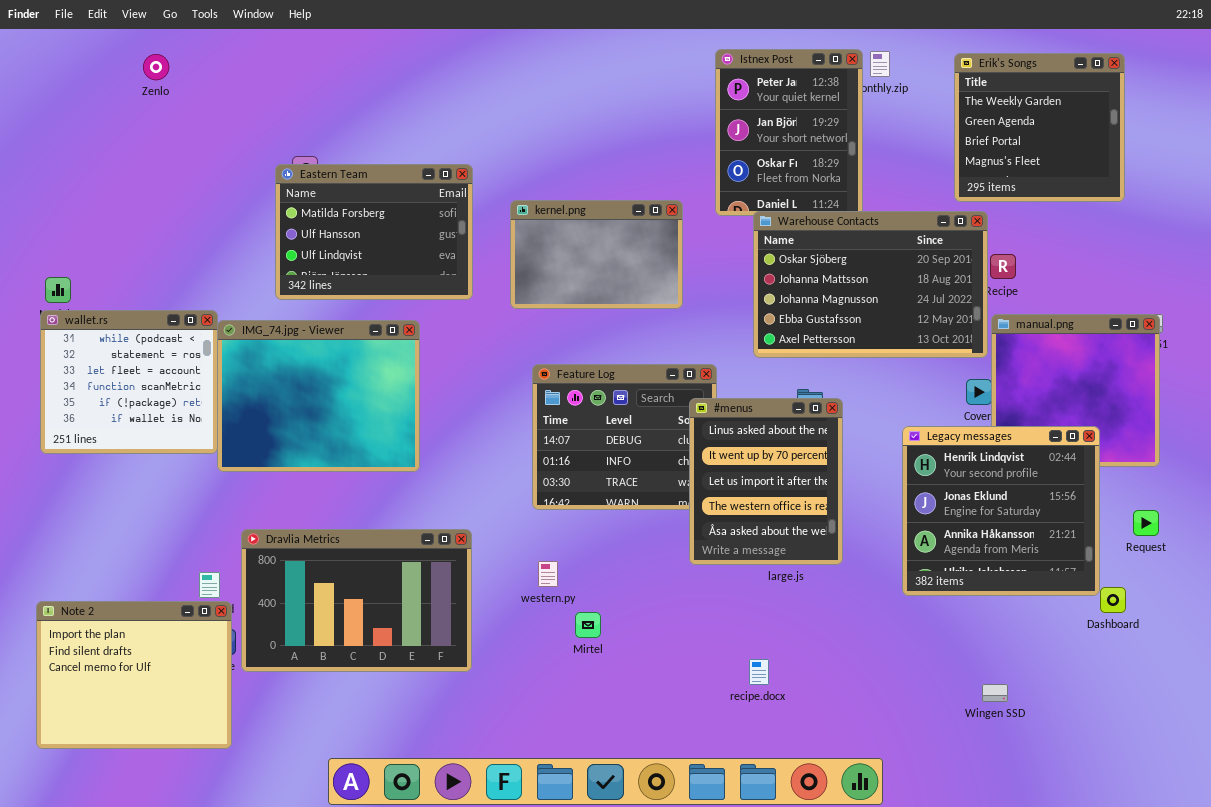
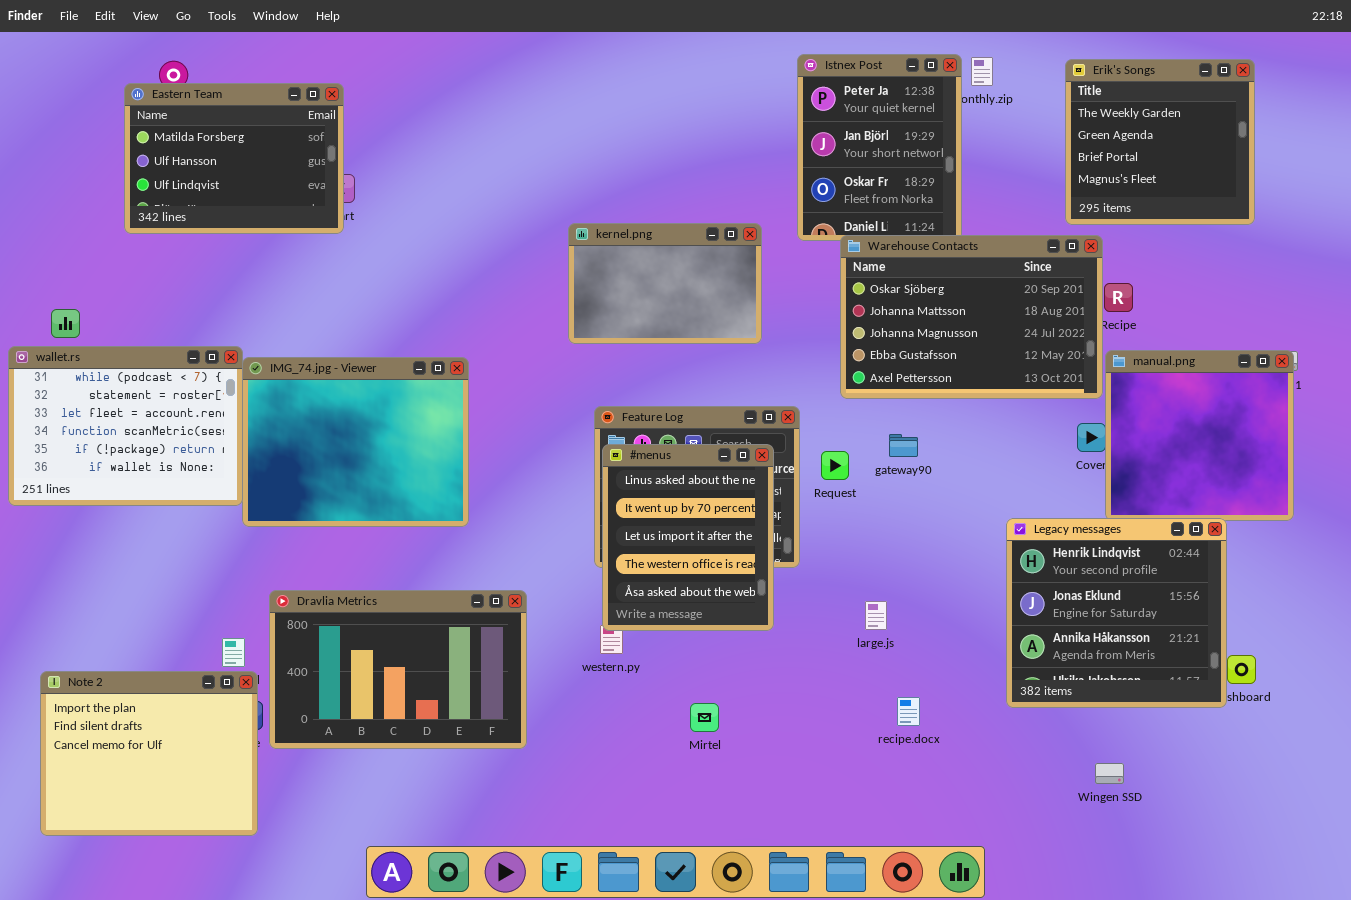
Eastern Team: [275,164,473,300] -> [124,83,344,234], moved
wallet.rs: [40,310,218,454] -> [8,346,243,506], resized
#menus: [689,398,843,565] -> [602,444,774,631], moved
Legacy messages: [902,426,1100,596] -> [1006,518,1227,708], moved
Request: [1133,510,1159,536] -> [821,451,849,480], moved
Mirtel: [575,612,601,638] -> [690,703,719,732], moved
recipe.docx: [749,659,769,685] -> [897,697,920,726], moved

